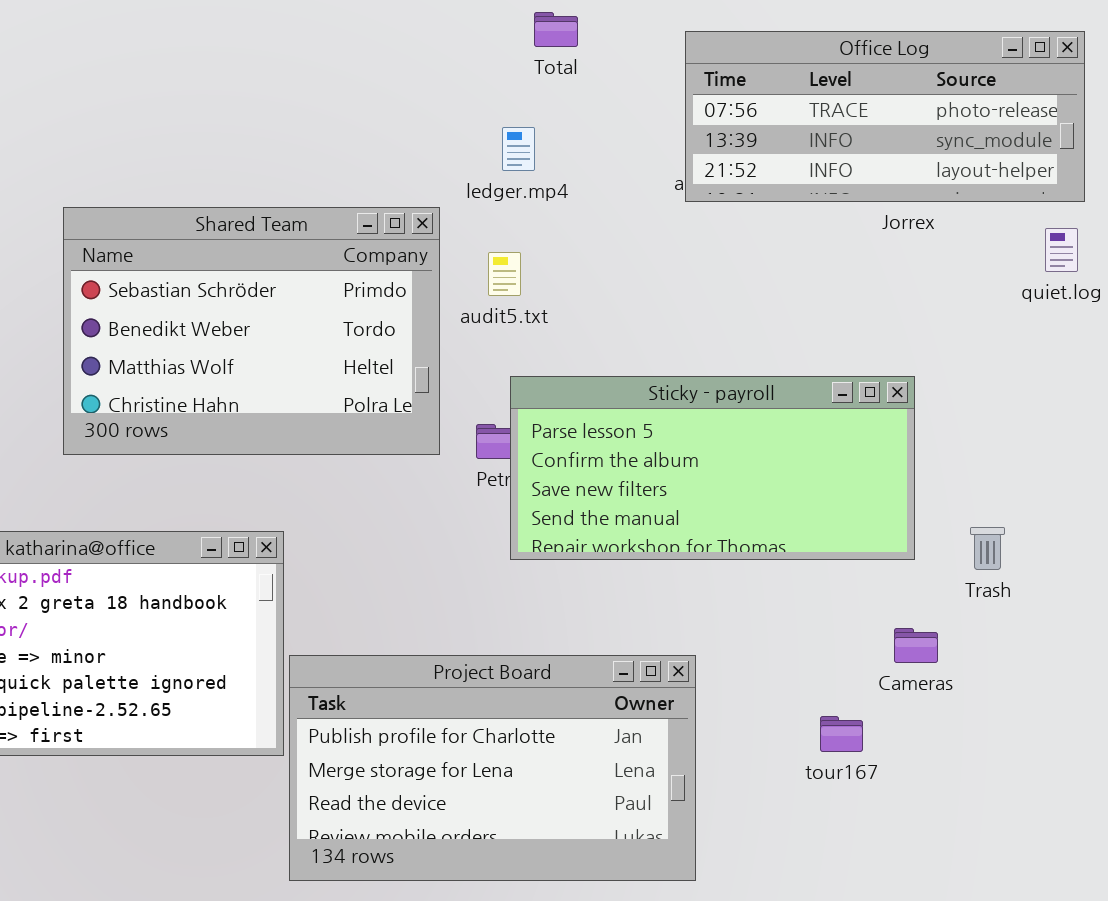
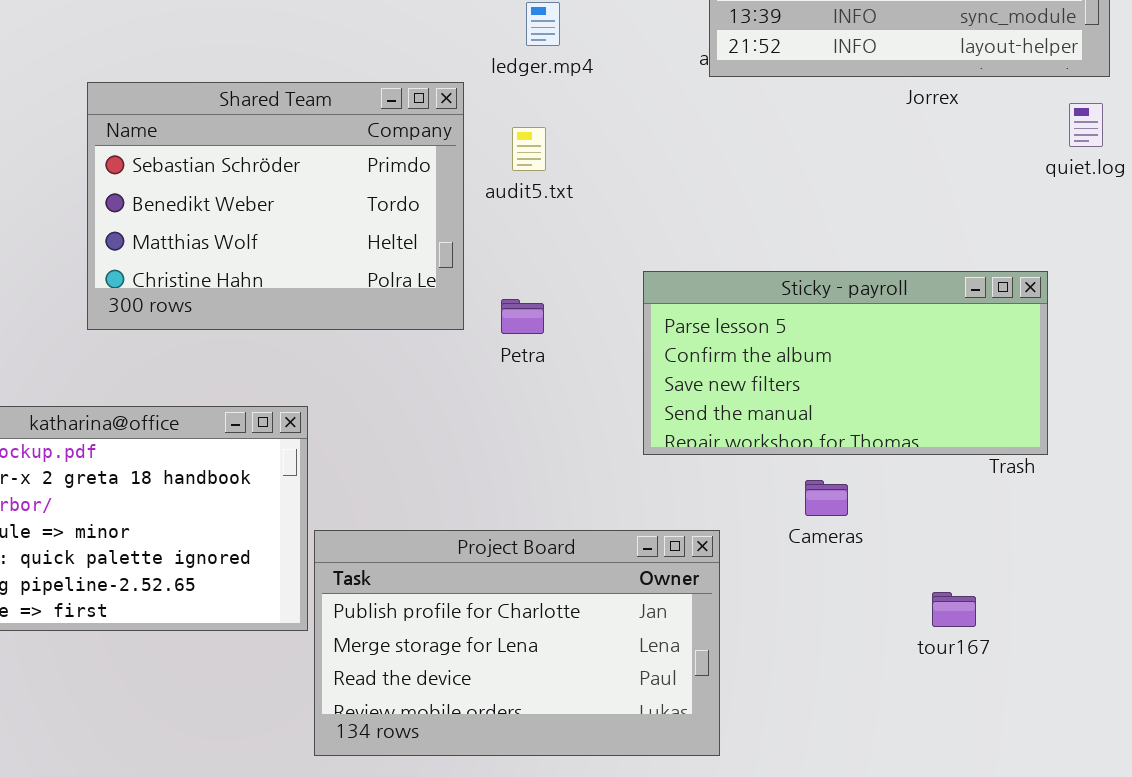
Sticky - payroll: [510,376,915,560] -> [643,271,1048,455], moved
Cameras: [894,628,938,663] -> [805,480,848,516], moved
tour167: [820,716,863,752] -> [932,592,976,627], moved

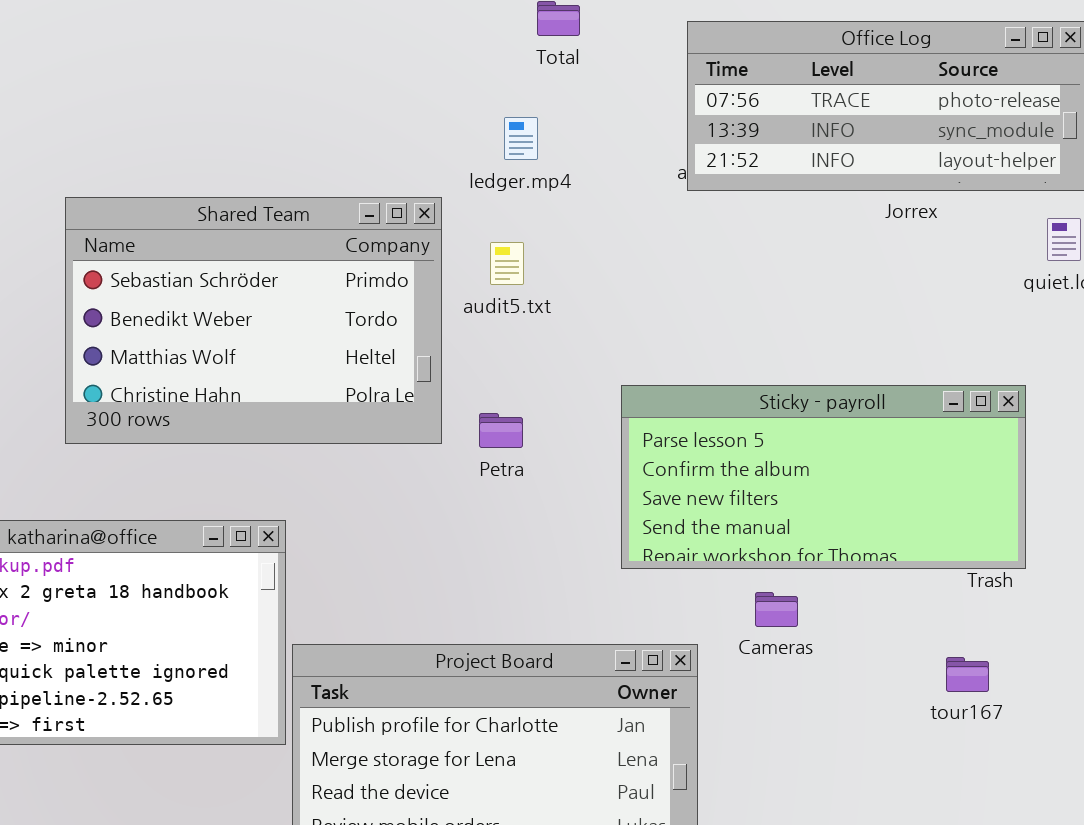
Cameras: [805,480,848,516] -> [755,592,798,627], moved
tour167: [932,592,976,627] -> [946,657,989,692], moved

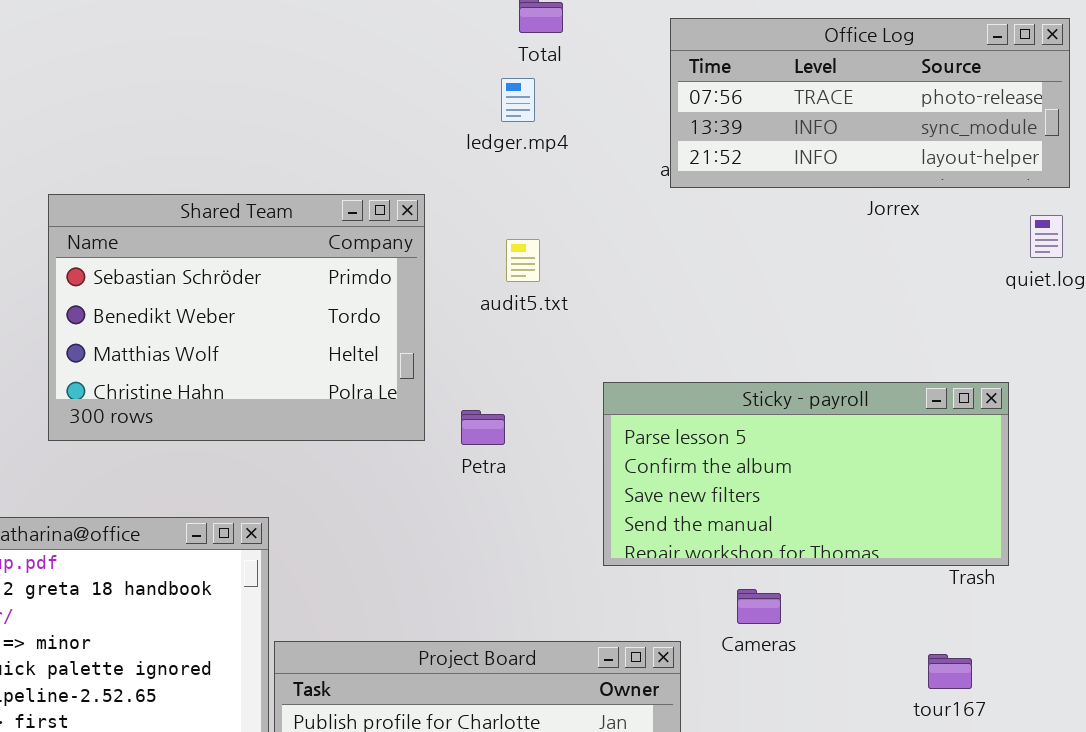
ledger.mp4: [504,117,538,160] -> [501,78,535,122], moved
audit5.txt: [490,242,524,285] -> [506,239,540,282], moved

